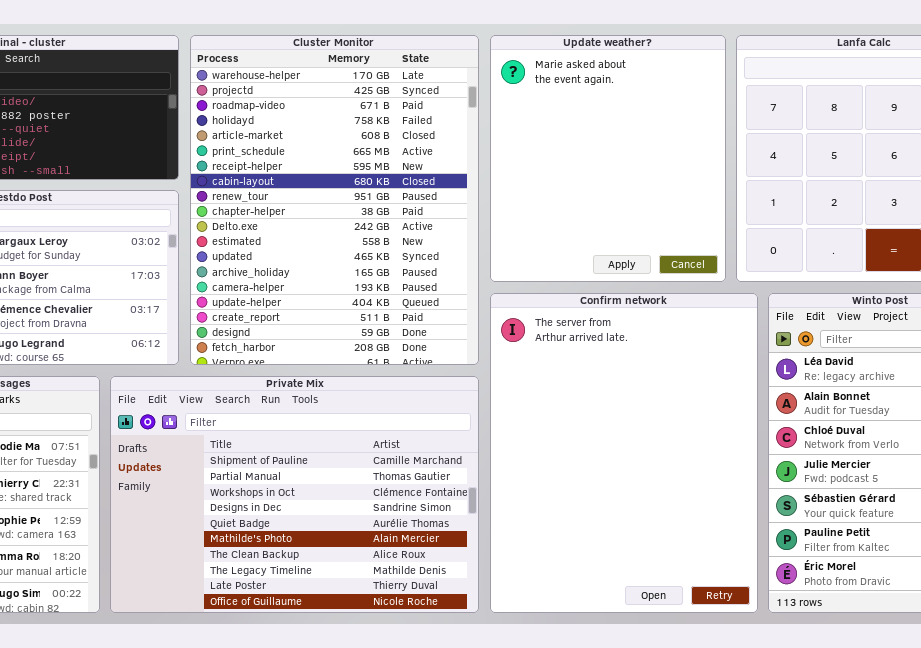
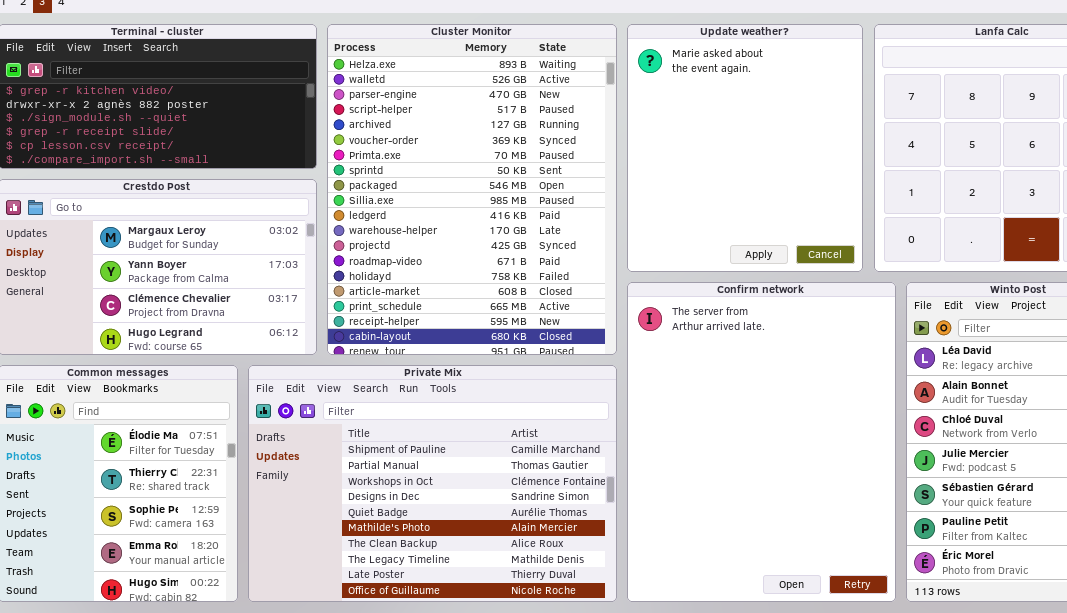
Cluster Monitor: [190,35,479,365] -> [327,24,617,355], scrolled up 11 rows

